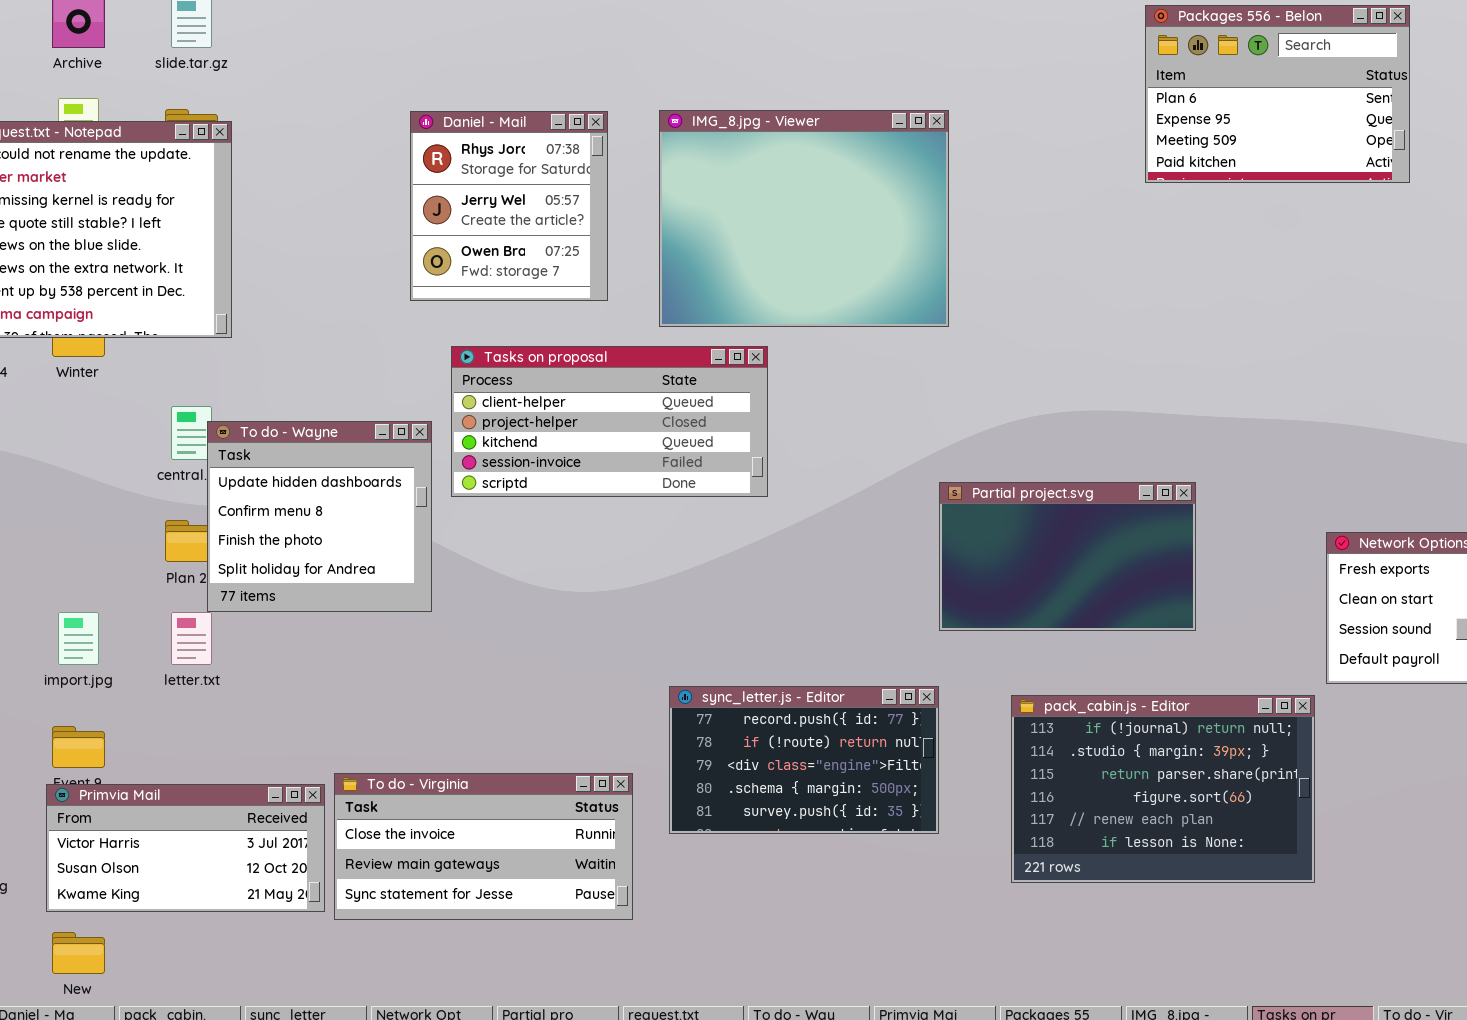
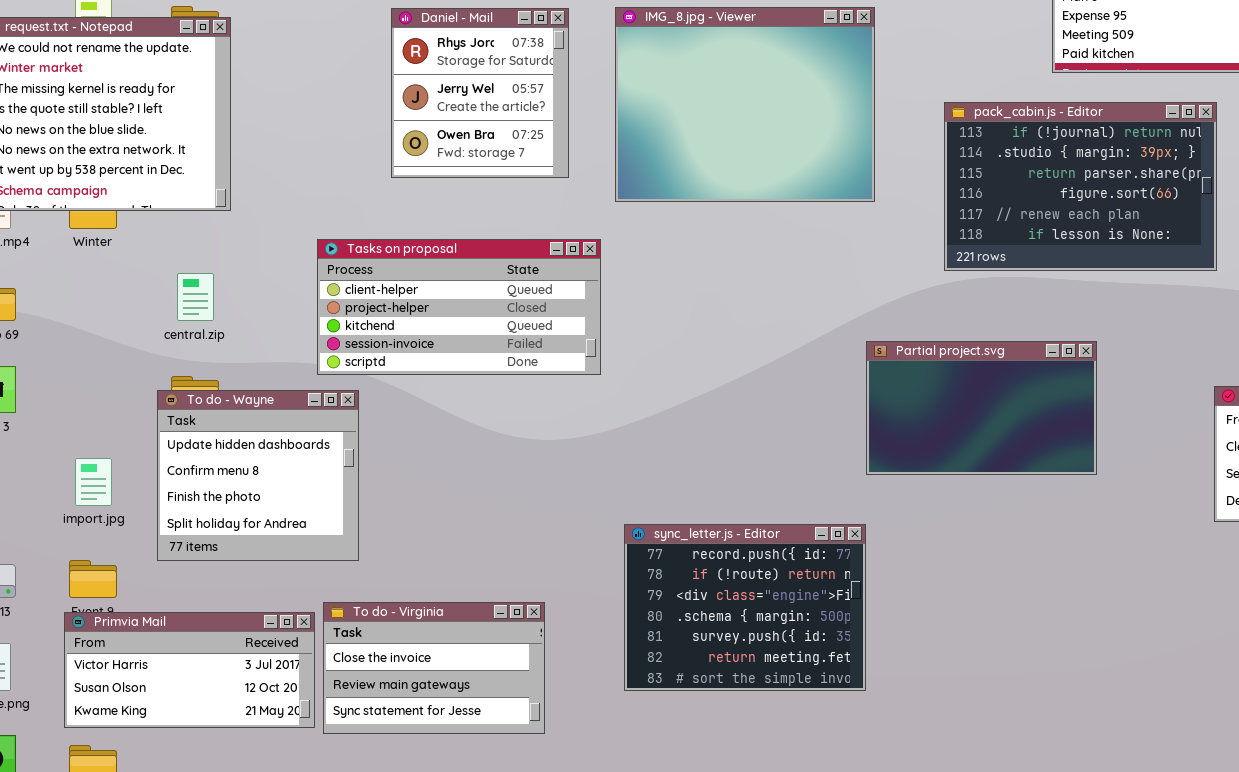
Tasks on proposal: [451,346,768,497] -> [317,239,601,375], moved
To do - Wayne: [207,421,432,612] -> [157,390,359,561], moved
sync_letter.js - Editor: [669,686,939,834] -> [624,524,866,691], resized
pack_cabin.js - Editor: [1011,695,1315,883] -> [944,102,1217,271], moved
To do - Virginia: [334,773,633,920] -> [323,602,545,734], resized

